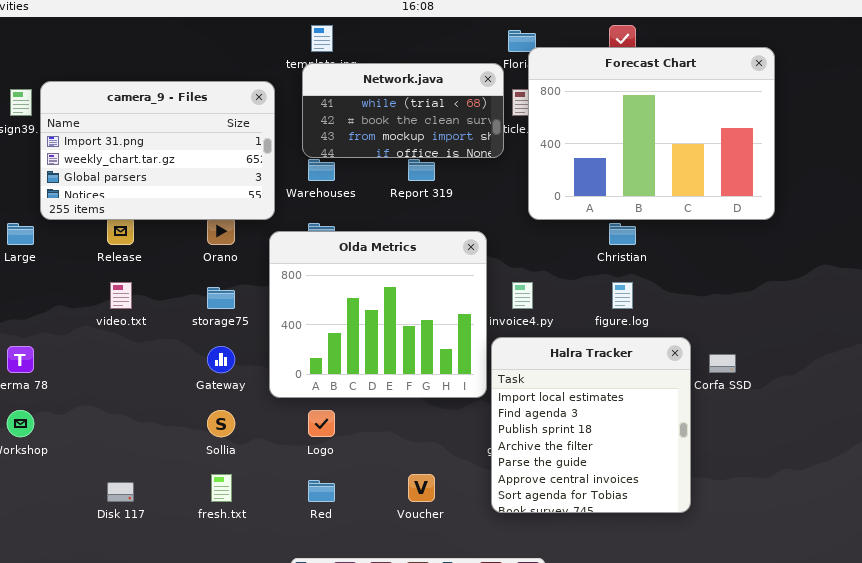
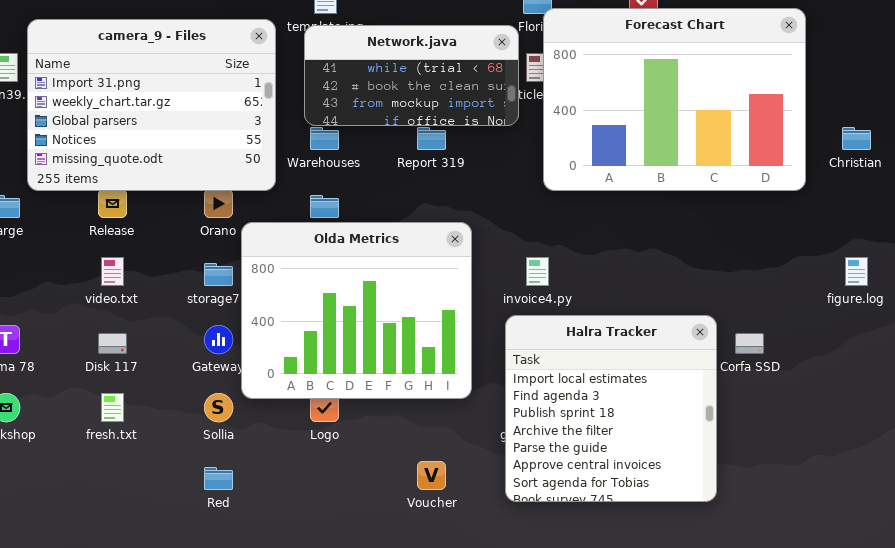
camera_9 - Files: [40,81,275,220] -> [27,19,276,191], resized
Christian: [609,223,636,245] -> [842,127,871,150], moved
Olda Metrics: [269,231,487,398] -> [241,222,472,399], moved
figure.log: [612,282,633,309] -> [845,257,868,286], moved
fresh.txt: [211,474,232,502] -> [101,393,124,422], moved
Red: [308,480,335,502] -> [204,467,233,490], moved
Disk 117: [107,482,134,502] -> [98,333,127,354], moved

